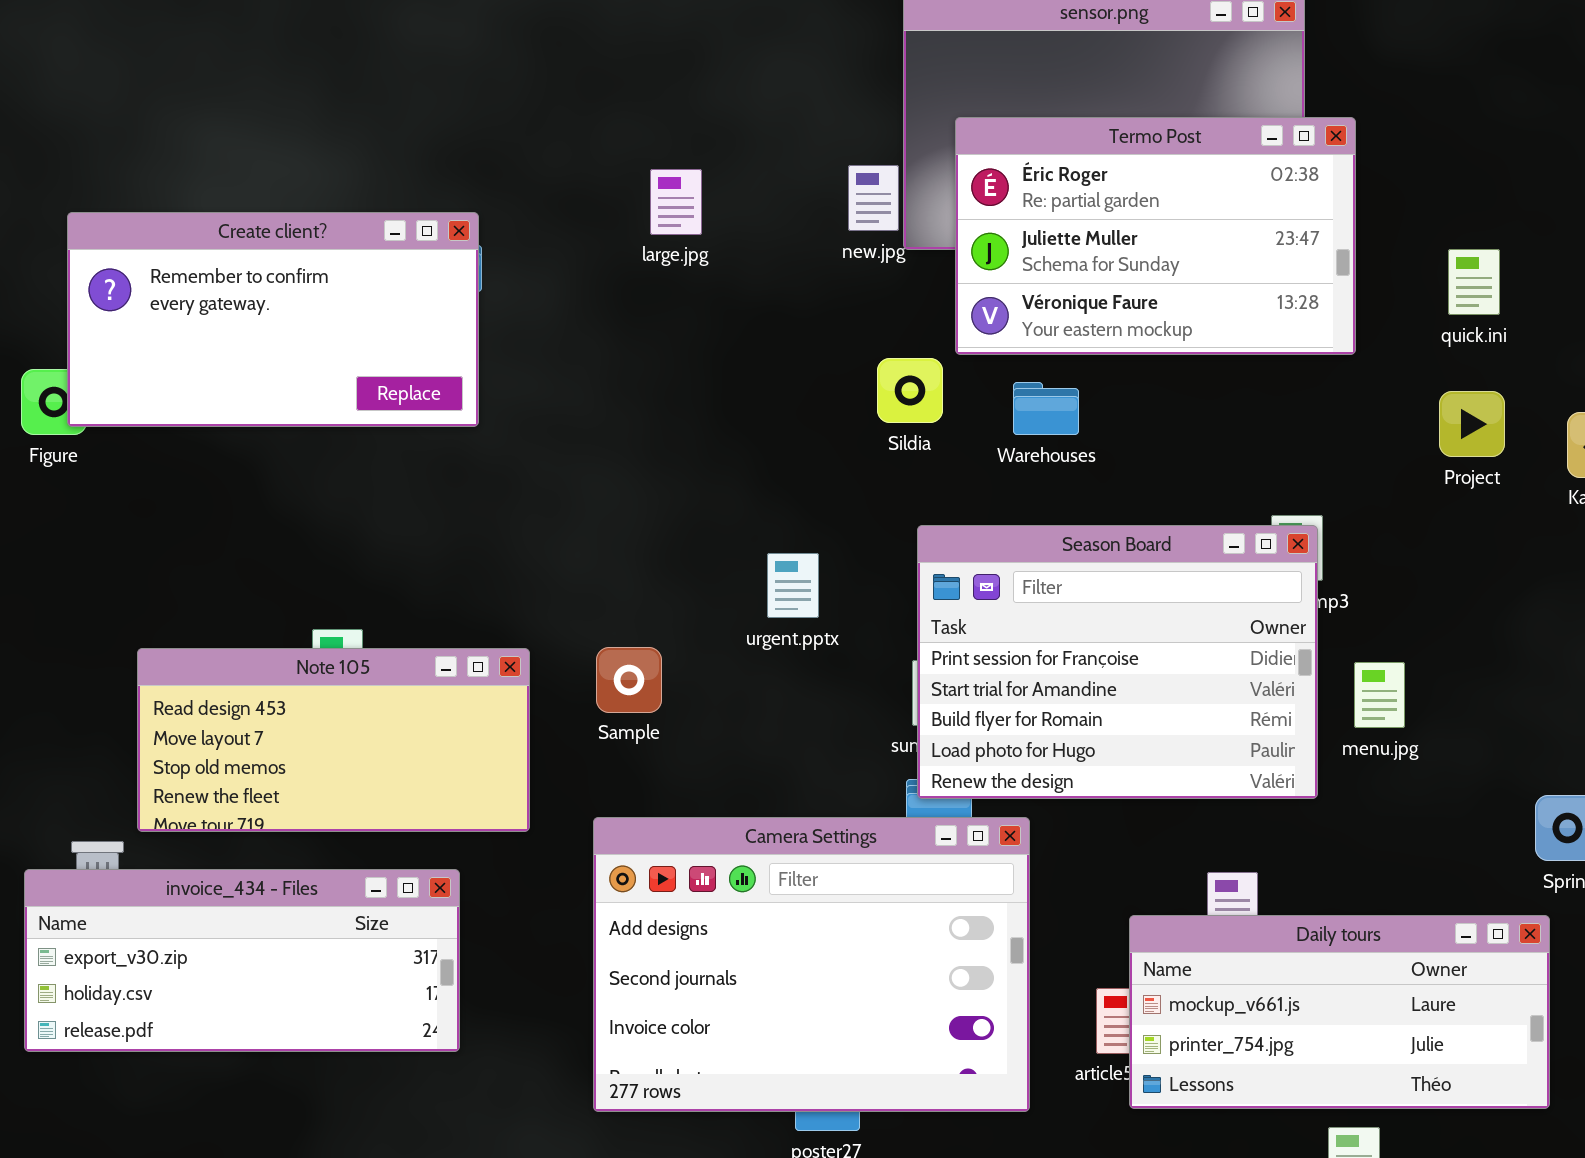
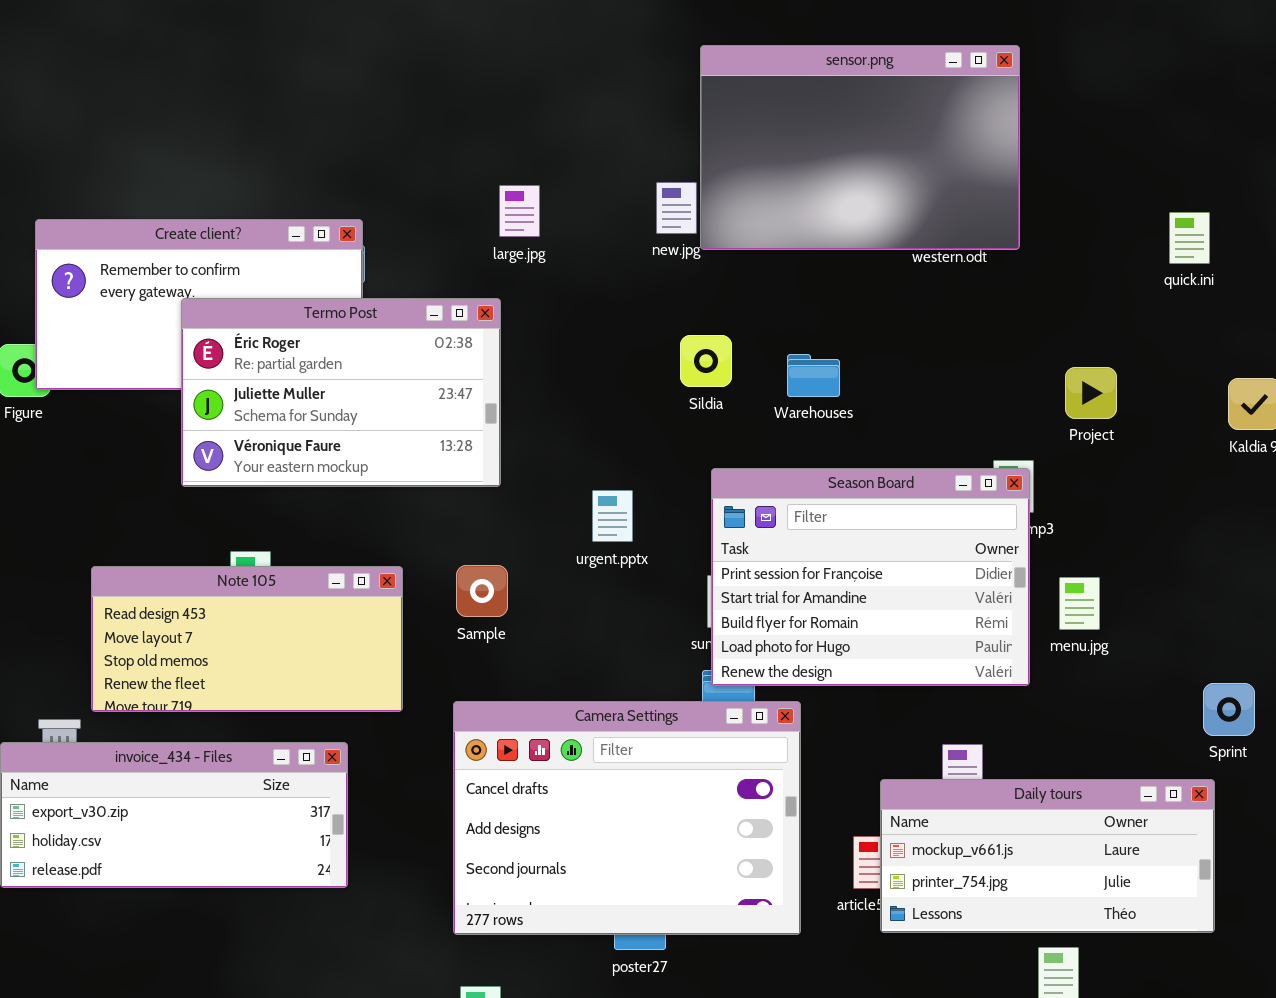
Termo Post: [955,117,1356,355] -> [181,298,501,487], moved
quick.ini: [1448,249,1500,315] -> [1169,212,1210,264], moved
Project: [1439,391,1505,457] -> [1065,367,1117,419], moved
Camera Settings: [593,817,1030,1112] -> [453,701,801,935], scrolled up 1 row

